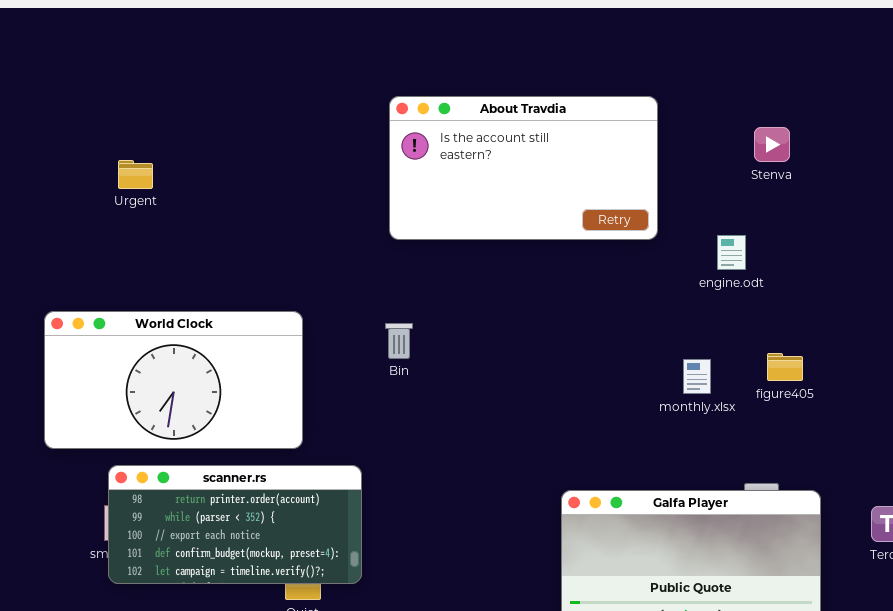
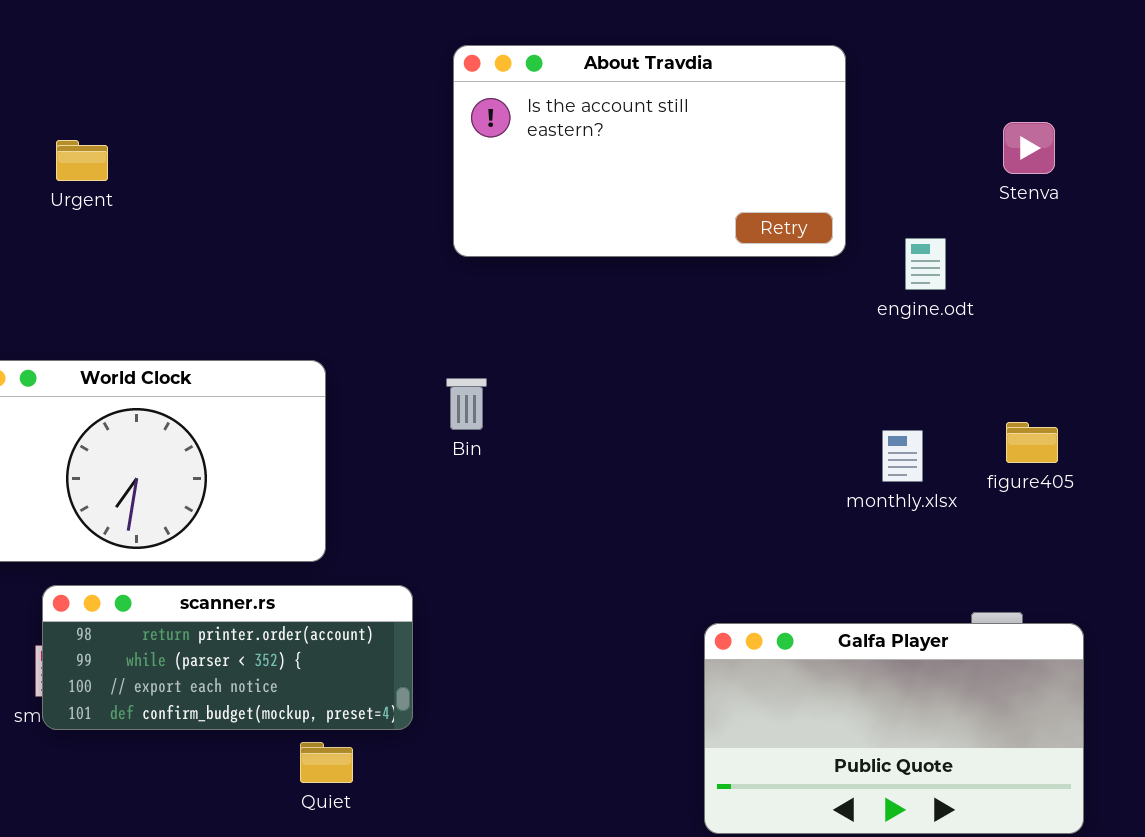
Stenva: [754,127,790,162] -> [1003,122,1055,174], moved
engine.odt: [717,235,746,270] -> [905,238,946,290], moved
scanner.rs: [108,465,362,584] -> [42,585,413,730], resized

